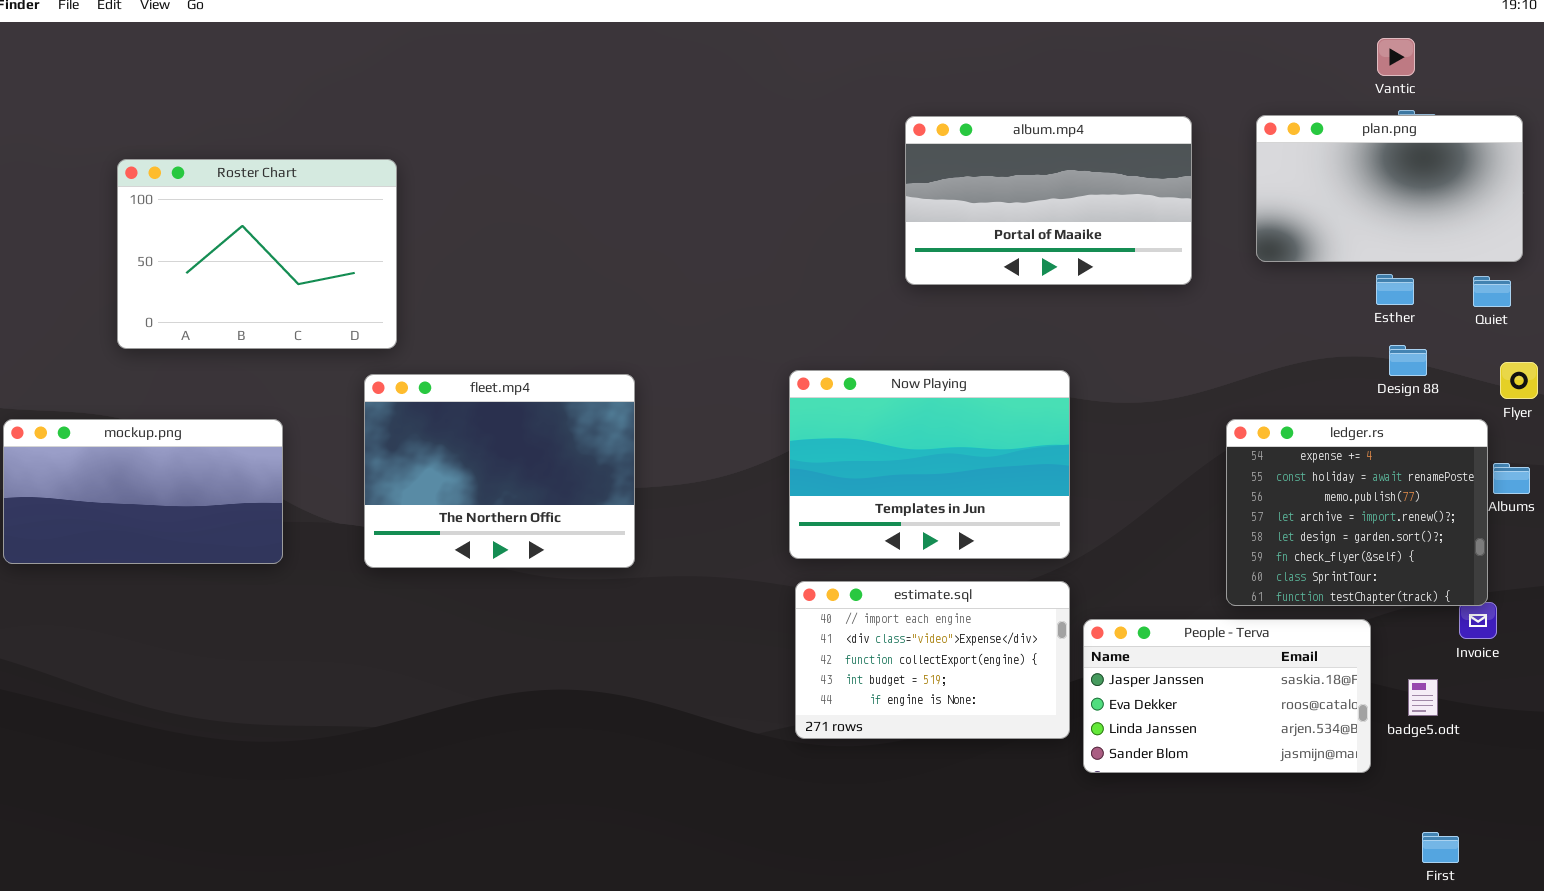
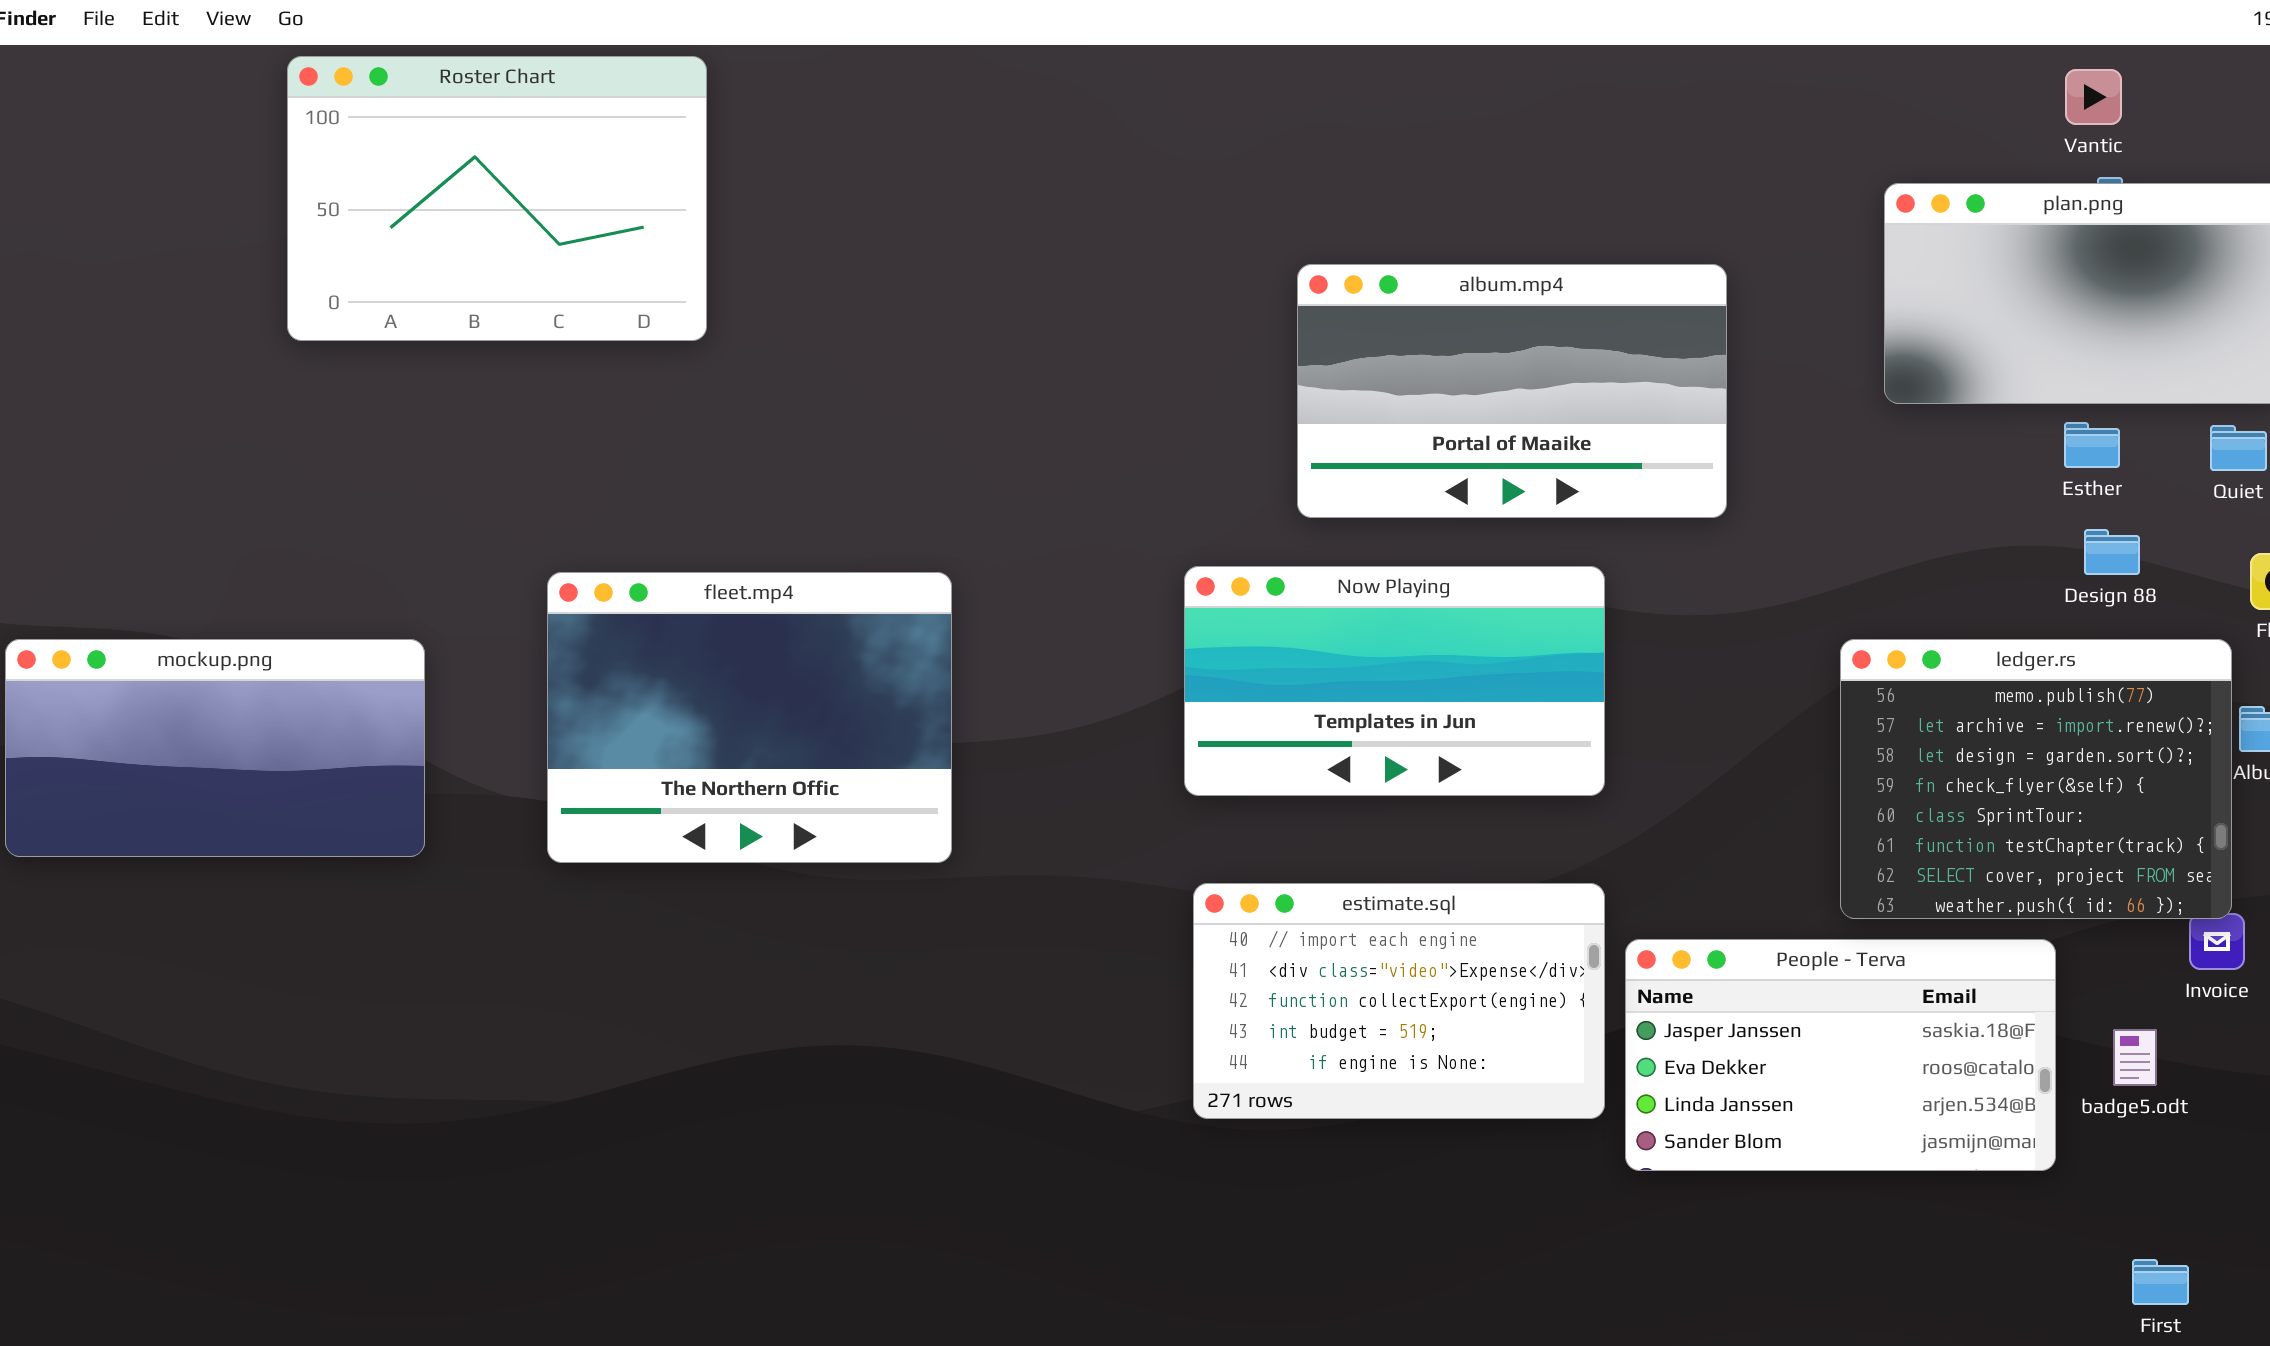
album.mp4: [905,116,1192,285] -> [1297,264,1727,518], moved
Roster Chart: [117,159,397,349] -> [287,56,707,341], moved
Now Playing: [789,370,1070,559] -> [1184,566,1605,796], resized
ledger.rs: [1226,419,1488,606] -> [1840,639,2232,919], scrolled down 2 rows

